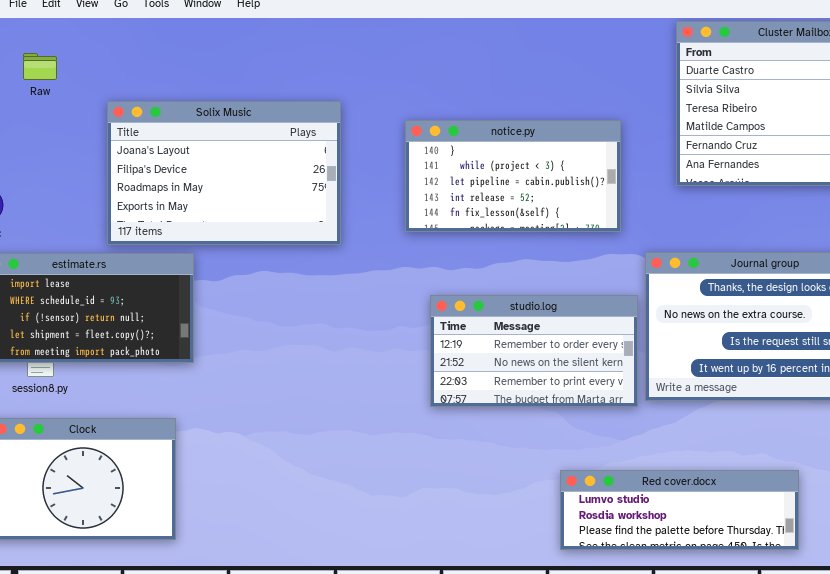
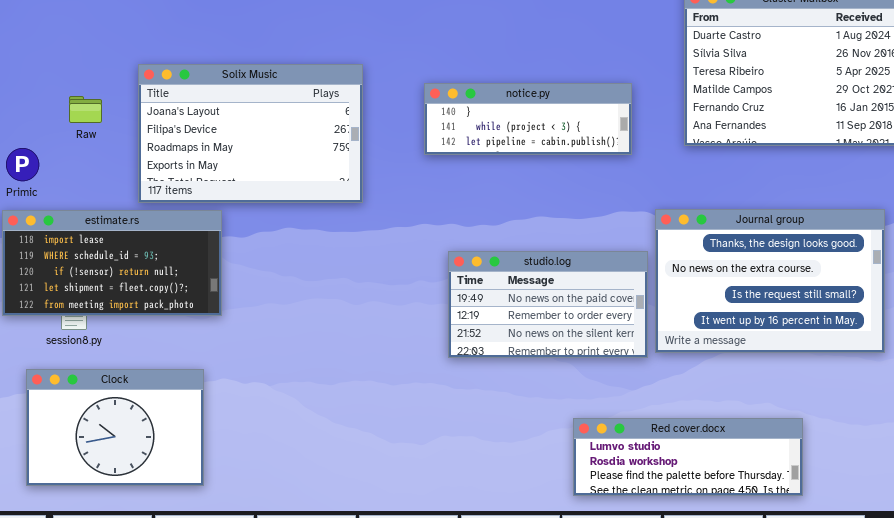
Raw: [23,53,57,80] -> [69,96,102,123], moved
notice.py: [405,120,621,232] -> [424,83,632,155], resized
studio.log: [430,295,638,407] -> [448,251,648,358], scrolled up 1 row

